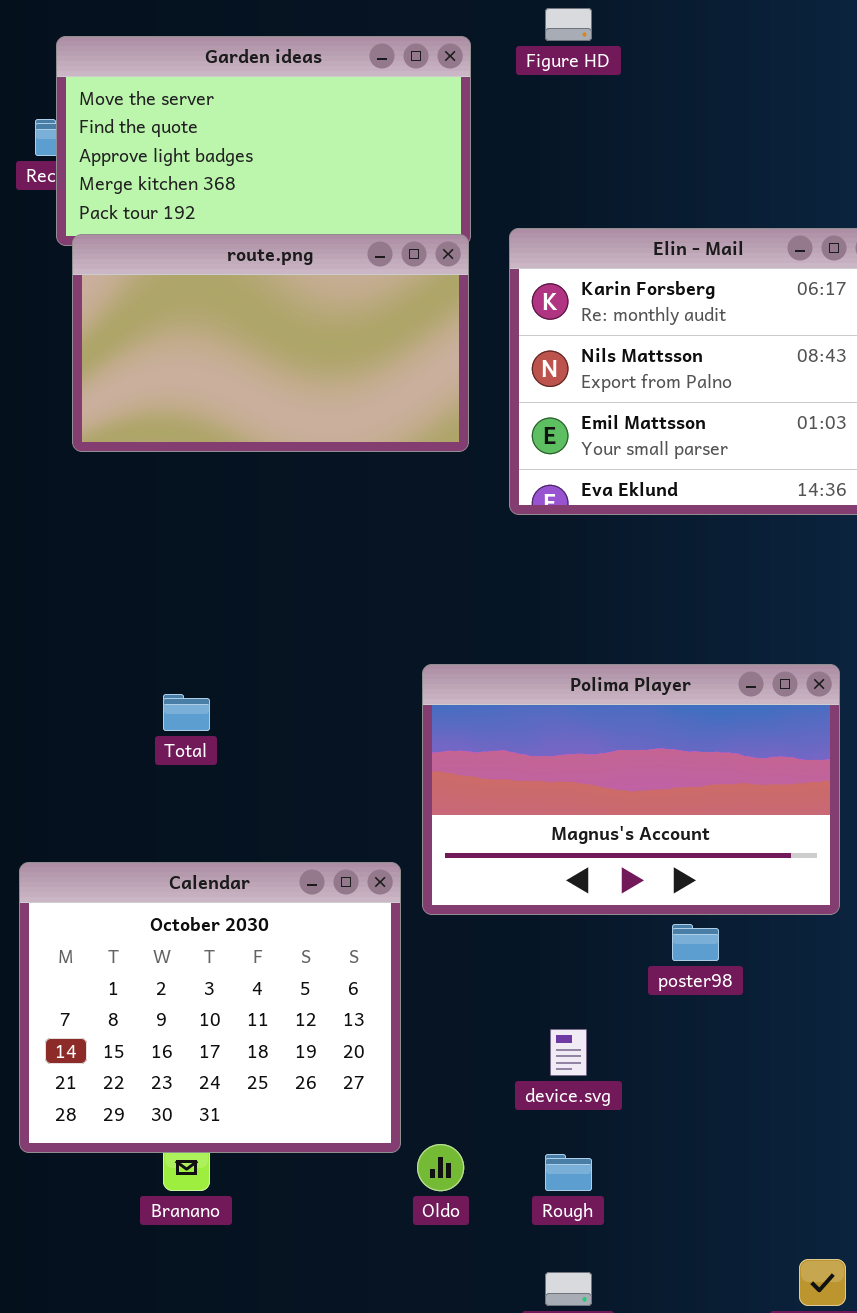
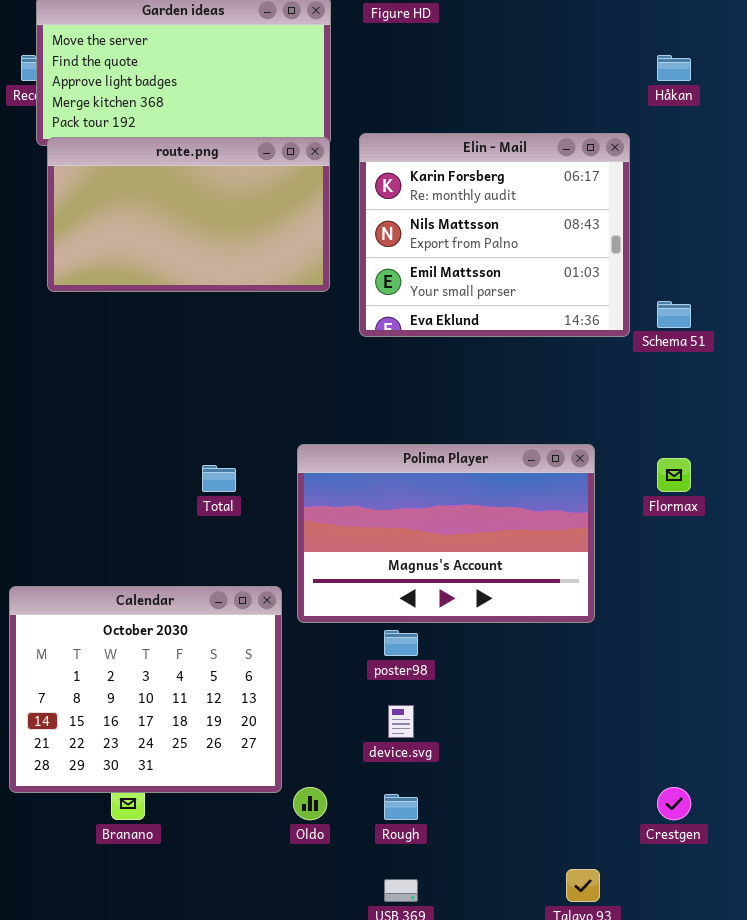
Total: [163,694,210,731] -> [202,465,236,492], moved
poster98: [672,924,719,961] -> [384,630,418,656], moved

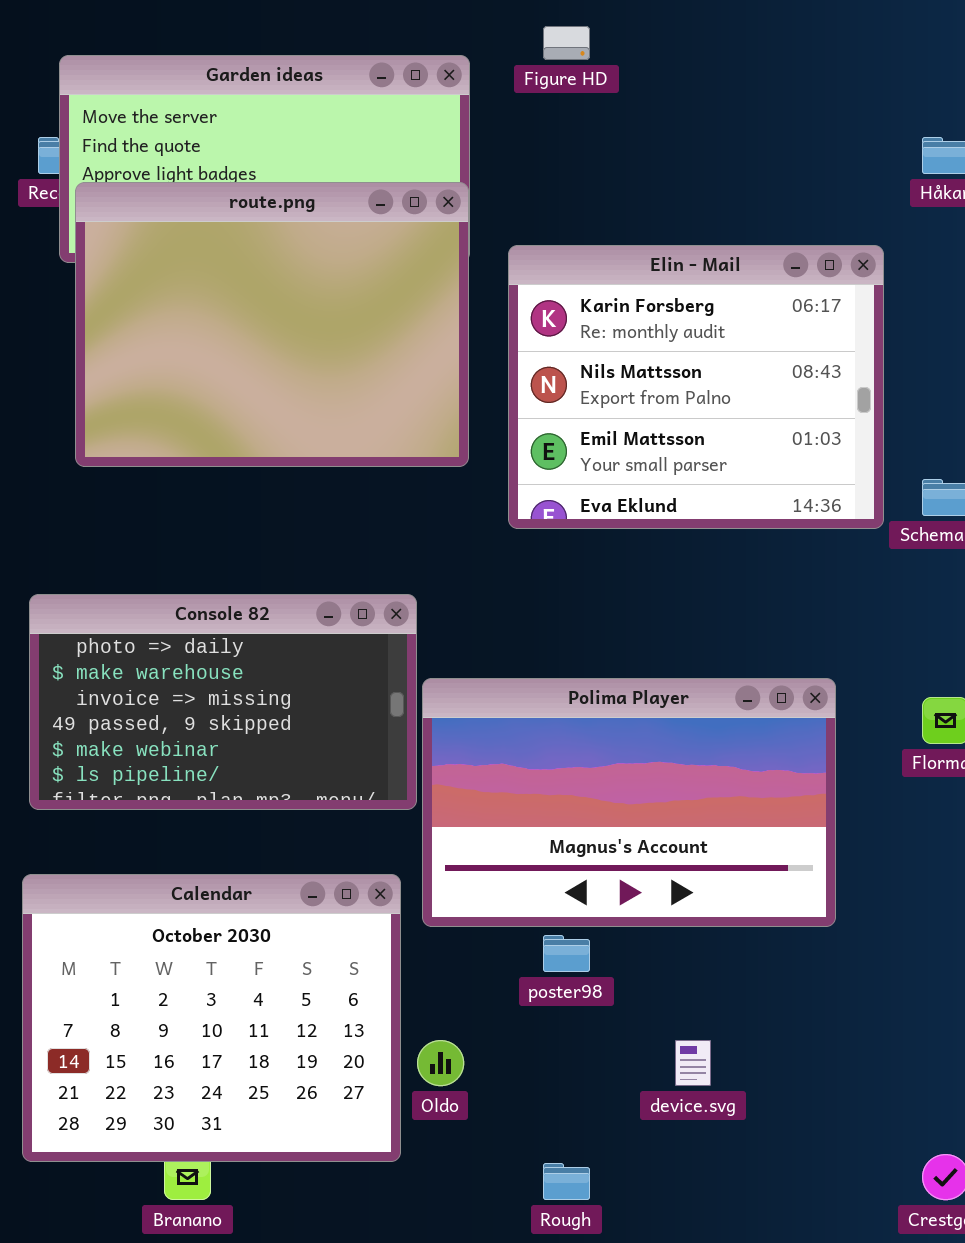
route.png: [47,137,330,292] -> [75,182,469,467], resized
Console 82: none -> [29,594,417,810], opened
device.svg: [388,705,414,738] -> [675,1040,711,1086], moved
Oldo: [293,787,327,820] -> [417,1040,464,1086], moved

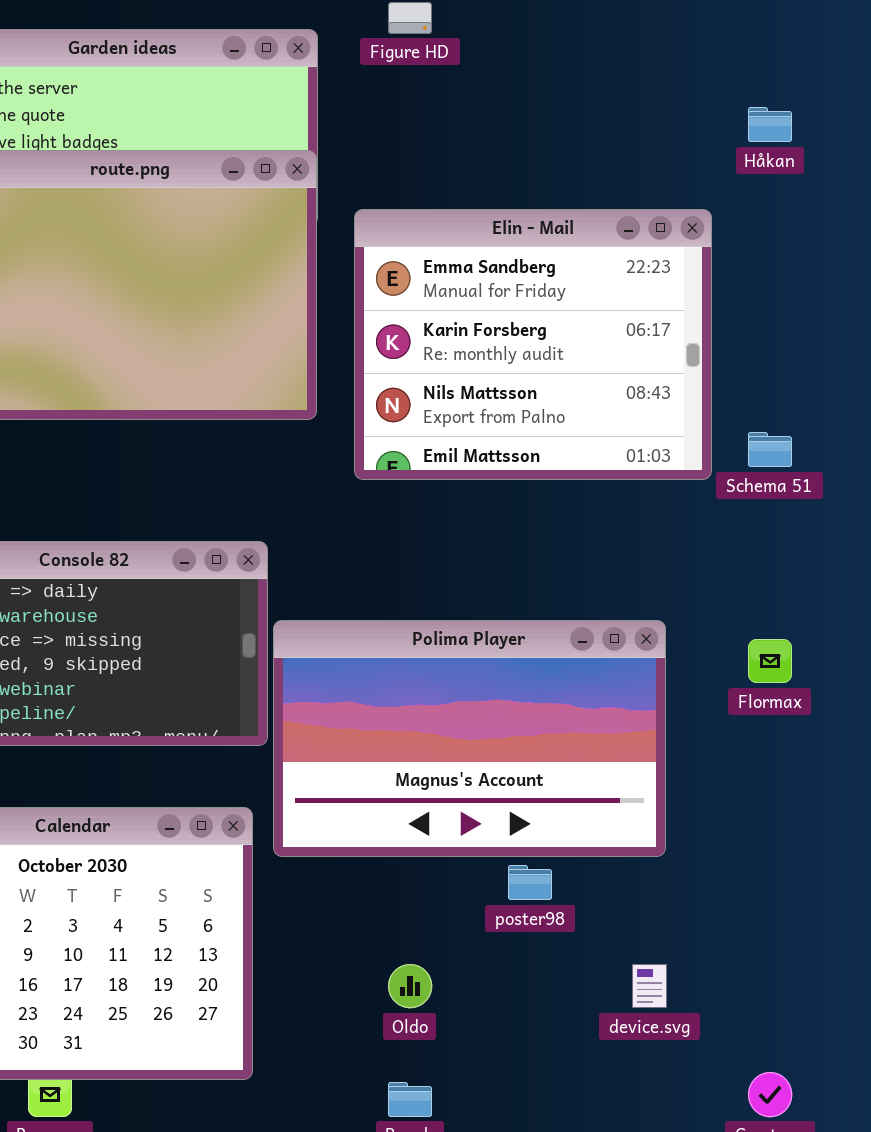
Elin - Mail: [508,245,884,529] -> [354,209,712,480], scrolled up 1 row
poster98: [543,935,590,972] -> [508,865,552,900], moved
Oldo: [417,1040,464,1086] -> [388,964,432,1008], moved
device.svg: [675,1040,711,1086] -> [632,964,667,1008], moved

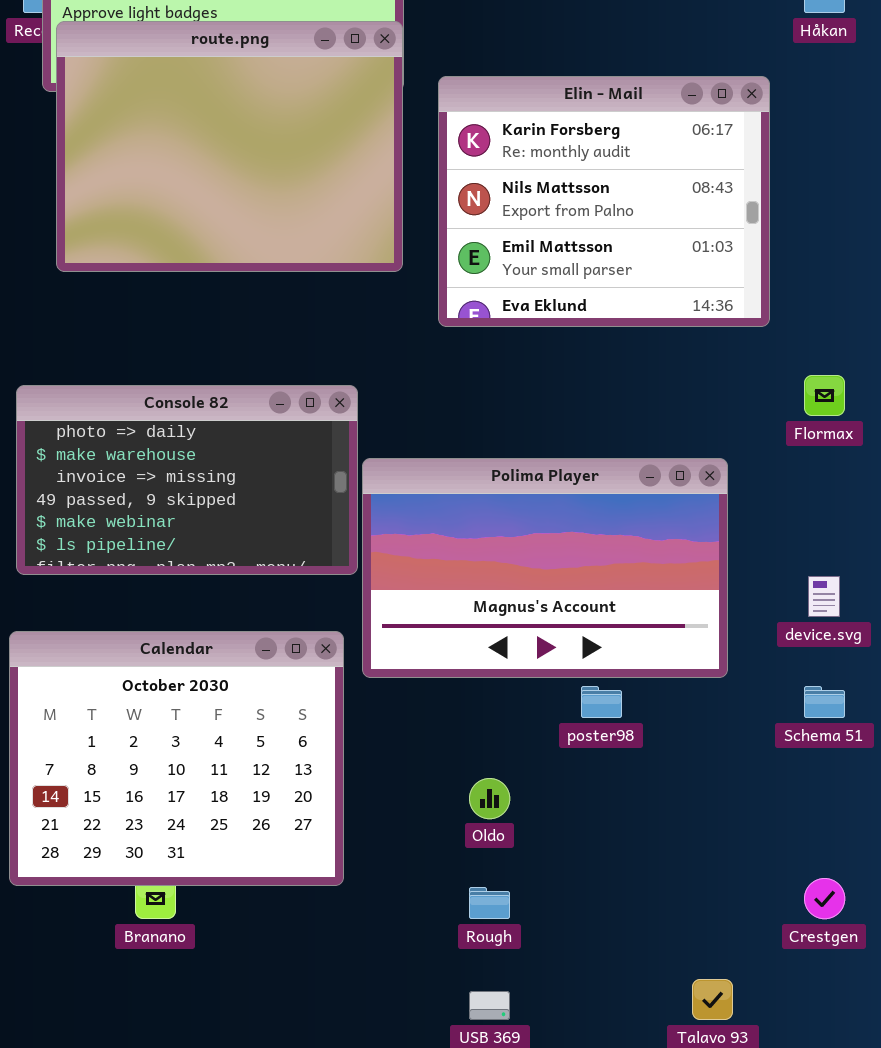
Elin - Mail: [354,209,712,480] -> [438,76,770,327], scrolled down 1 row
Schema 51: [748,432,792,467] -> [804,686,845,718], moved
Flormax: [748,639,792,683] -> [804,375,845,416], moved
device.svg: [632,964,667,1008] -> [808,576,840,617], moved

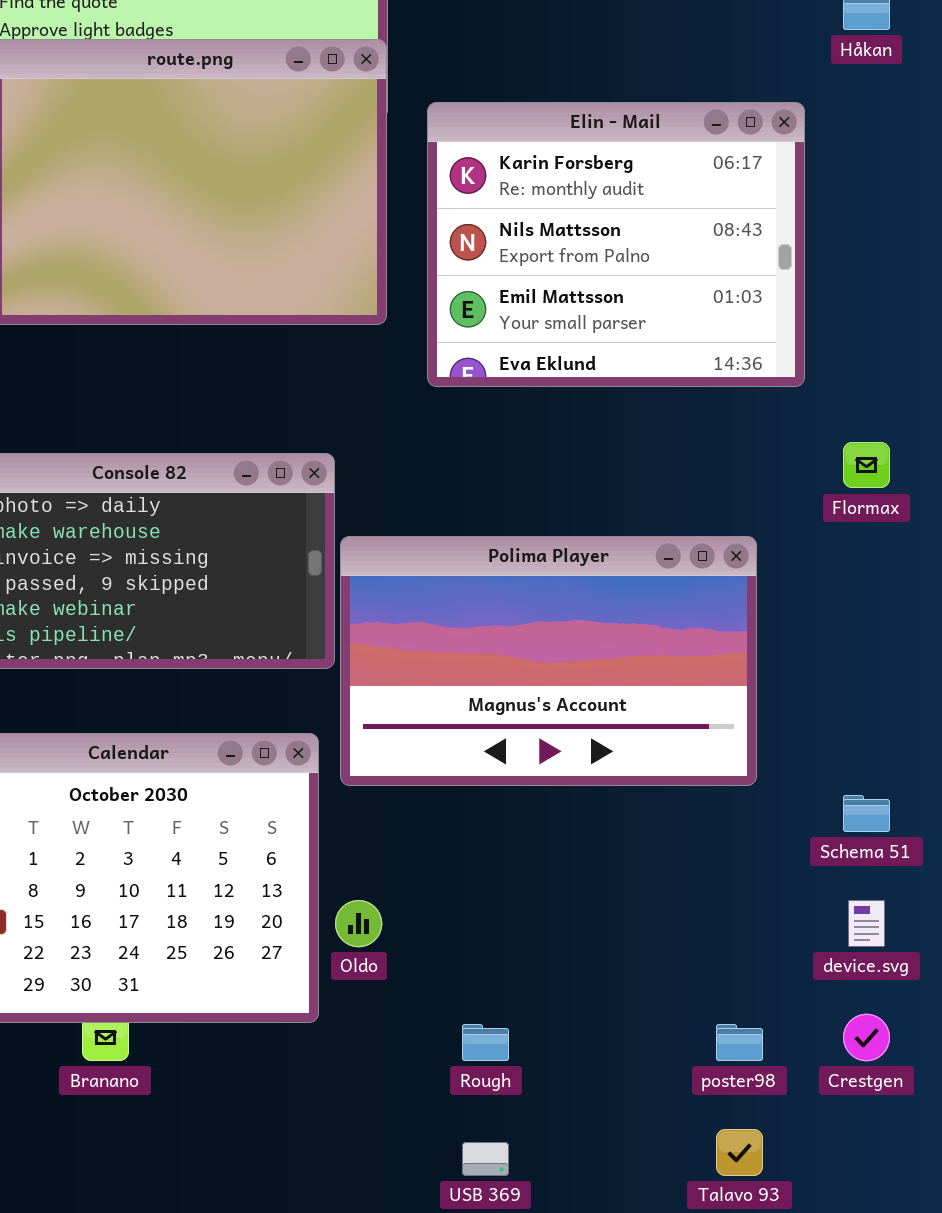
device.svg: [808,576,840,617] -> [848,900,885,947], moved
poster98: [581,686,622,718] -> [716,1024,763,1061], moved
Oldo: [469,778,510,819] -> [335,900,382,947], moved

